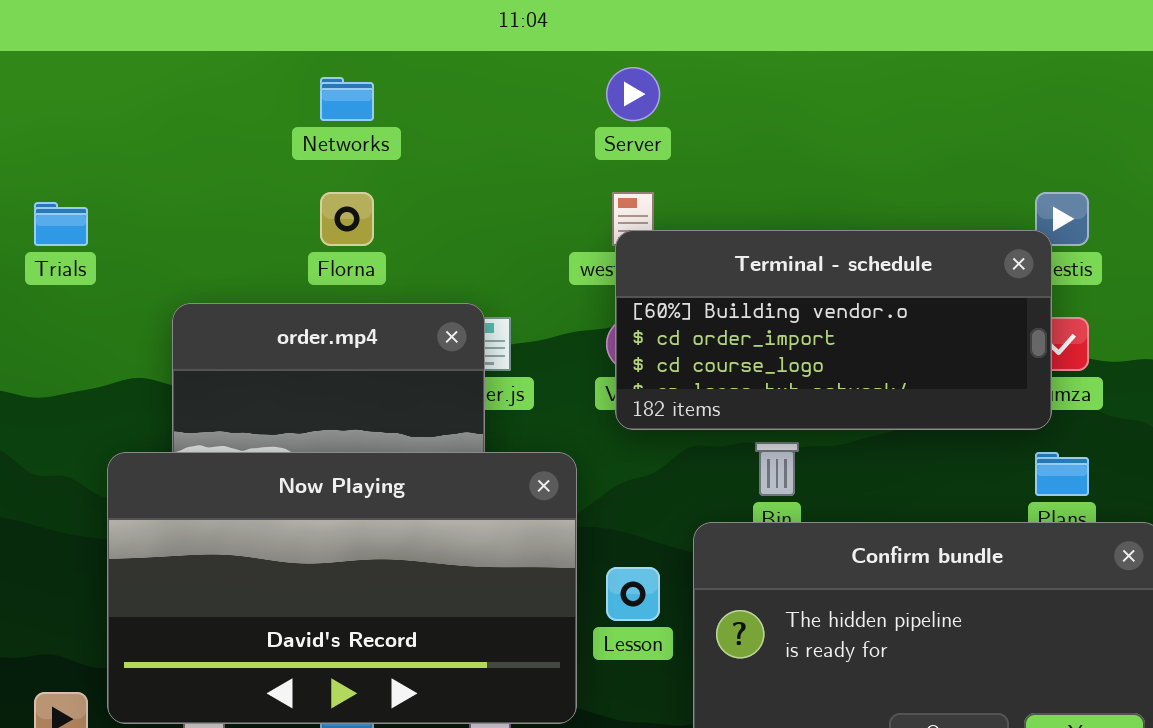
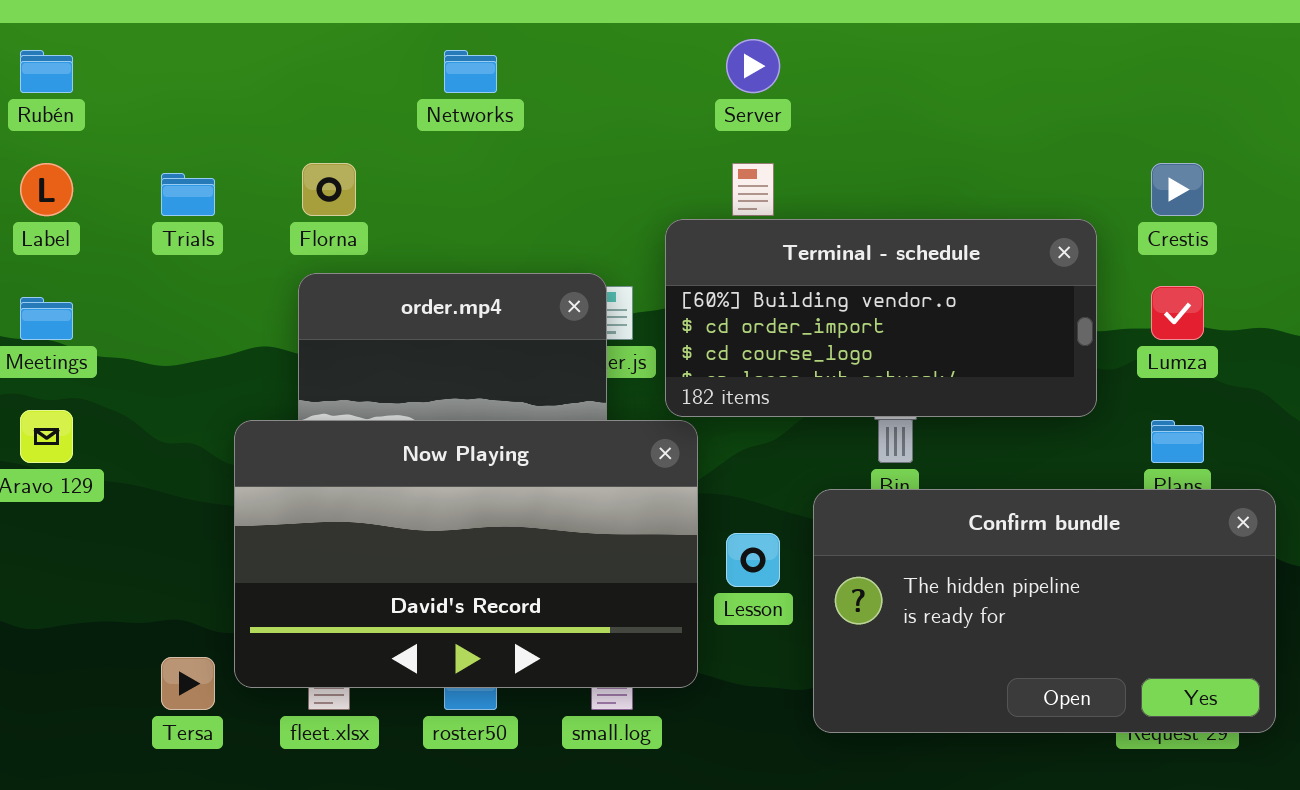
Florna: [320,192,374,246] -> [302,163,356,216], moved
Terminal - schedule: [615,230,1052,430] -> [665,219,1097,417], moved

